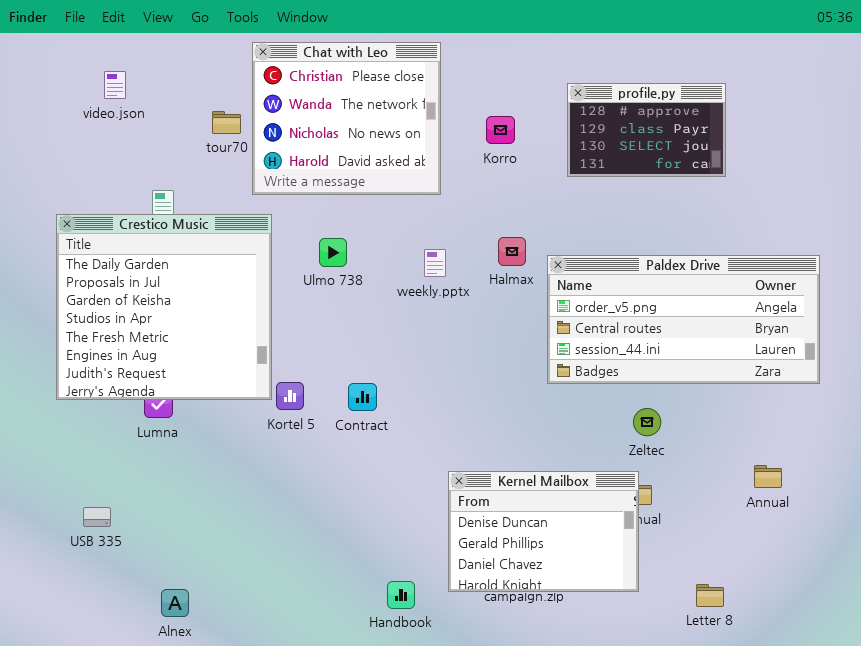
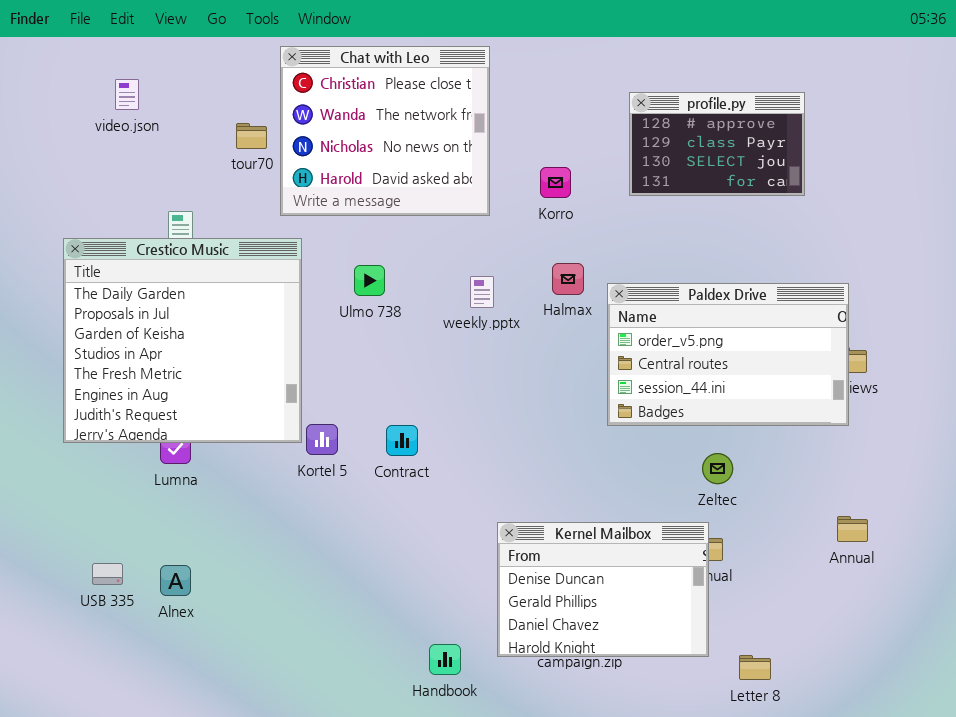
Korro: [486,116,515,144] -> [540,167,571,198], moved
Paldex Drive: [547,255,820,384] -> [607,283,849,426], resized
Letter 8: [696,584,724,607] -> [739,655,771,680], moved
Alnex: [161,589,189,617] -> [160,565,191,596], moved

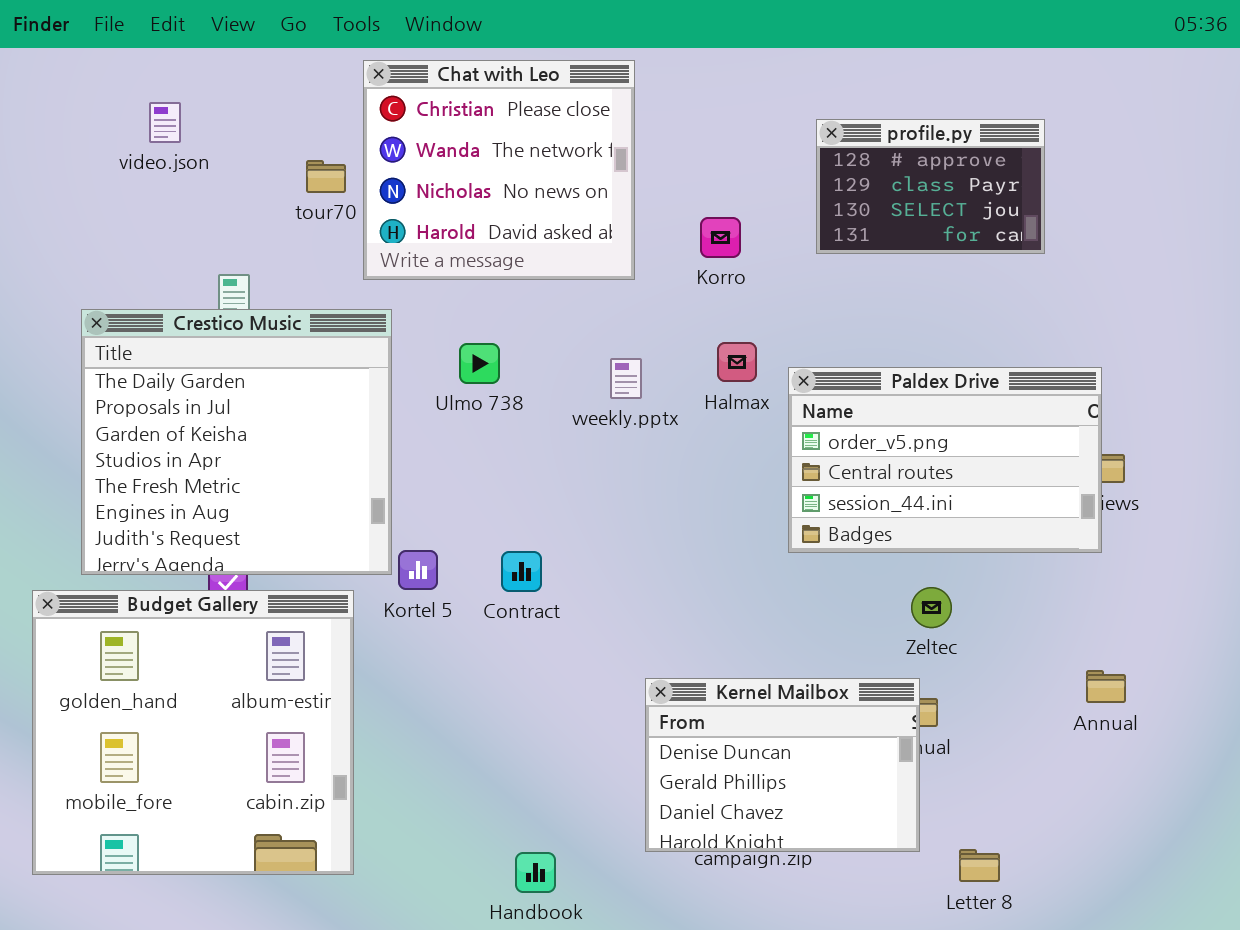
Budget Gallery: none -> [32,590,354,875], opened
Handbook: [429,644,461,675] -> [515,852,556,893], moved

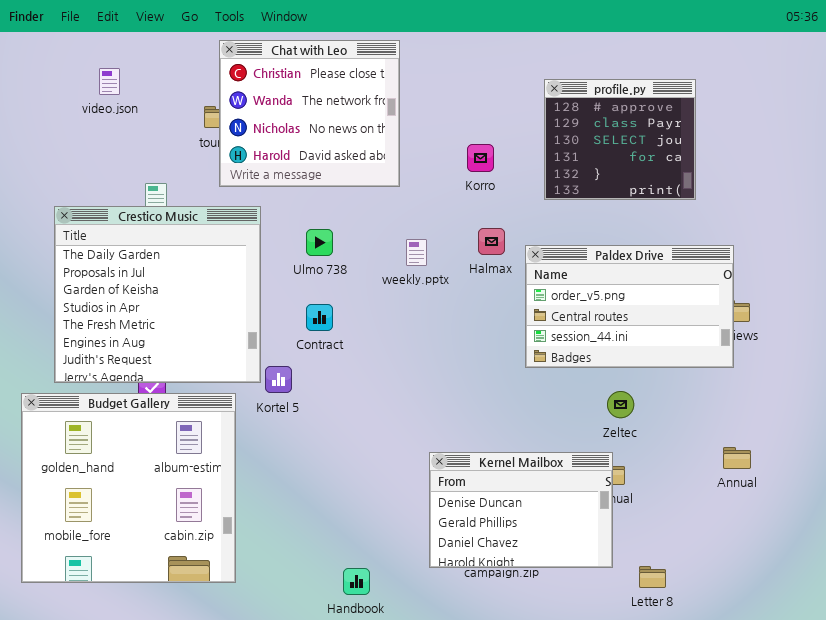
Chat with Leo: [363,60,635,280] -> [219,40,400,187], moved
profile.py: [816,119,1045,254] -> [544,79,696,200], resized
Contract: [501,551,542,592] -> [306,304,333,331], moved

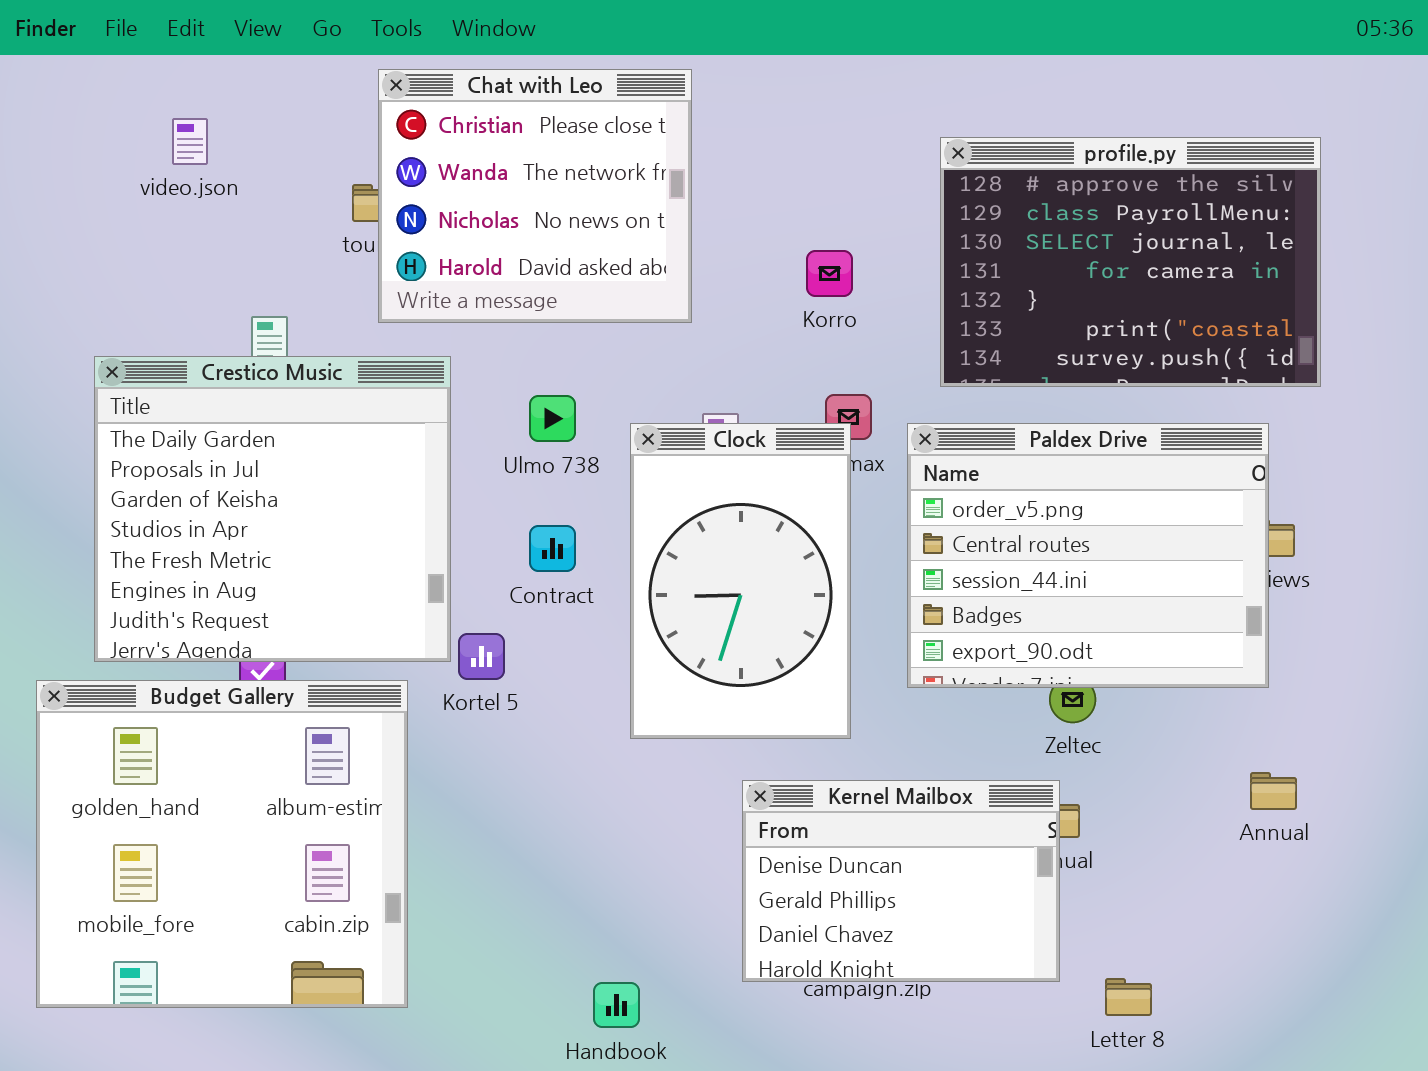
profile.py: [544,79,696,200] -> [940,137,1321,387], resized
Clock: none -> [630,423,851,739], opened
Paldex Drive: [525,245,734,368] -> [907,423,1269,688], resized

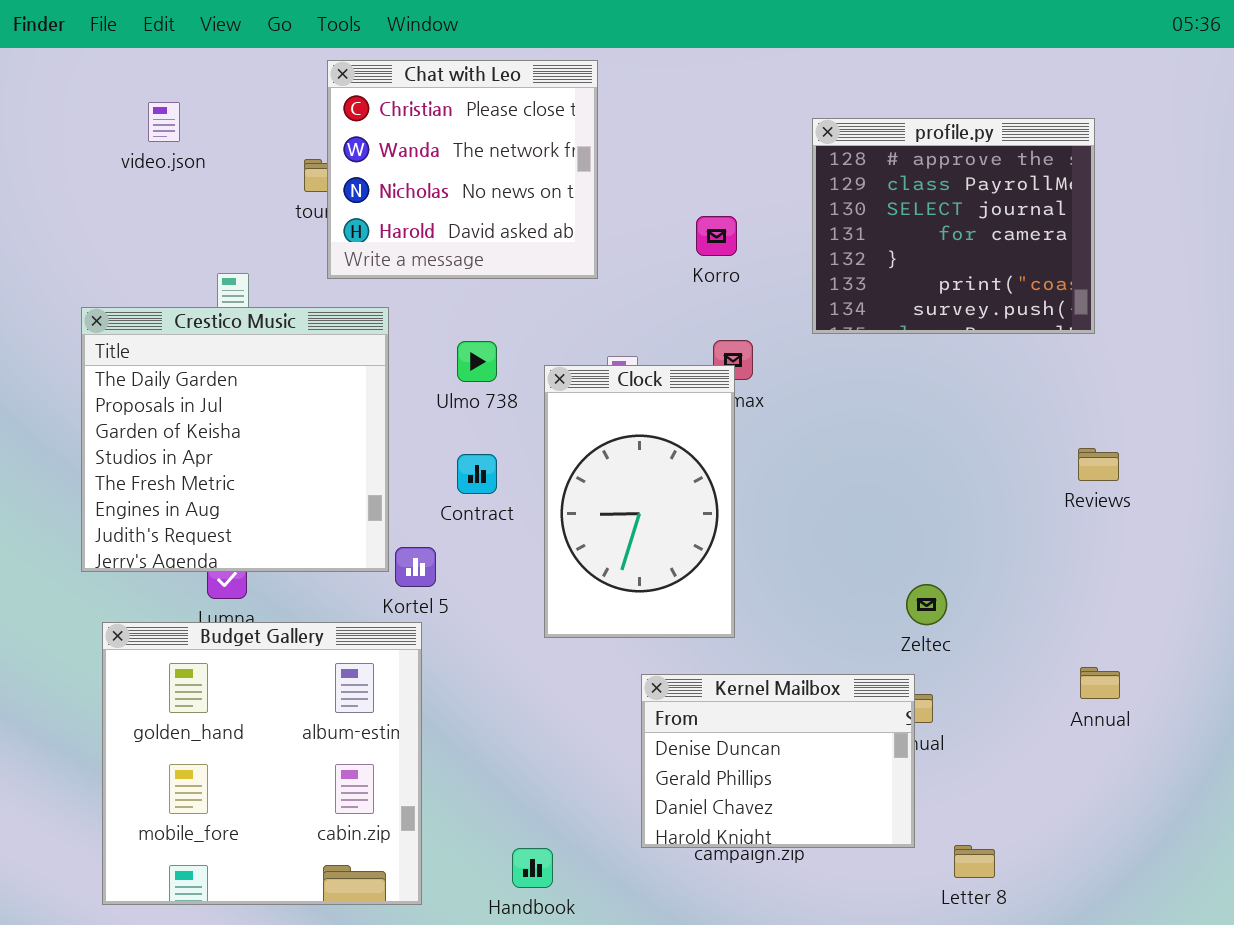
profile.py: [940,137,1321,387] -> [812,118,1095,334], resized
Paldex Drive: [907,423,1269,688] -> none, closed
Budget Gallery: [36,680,408,1008] -> [102,622,422,905], moved

